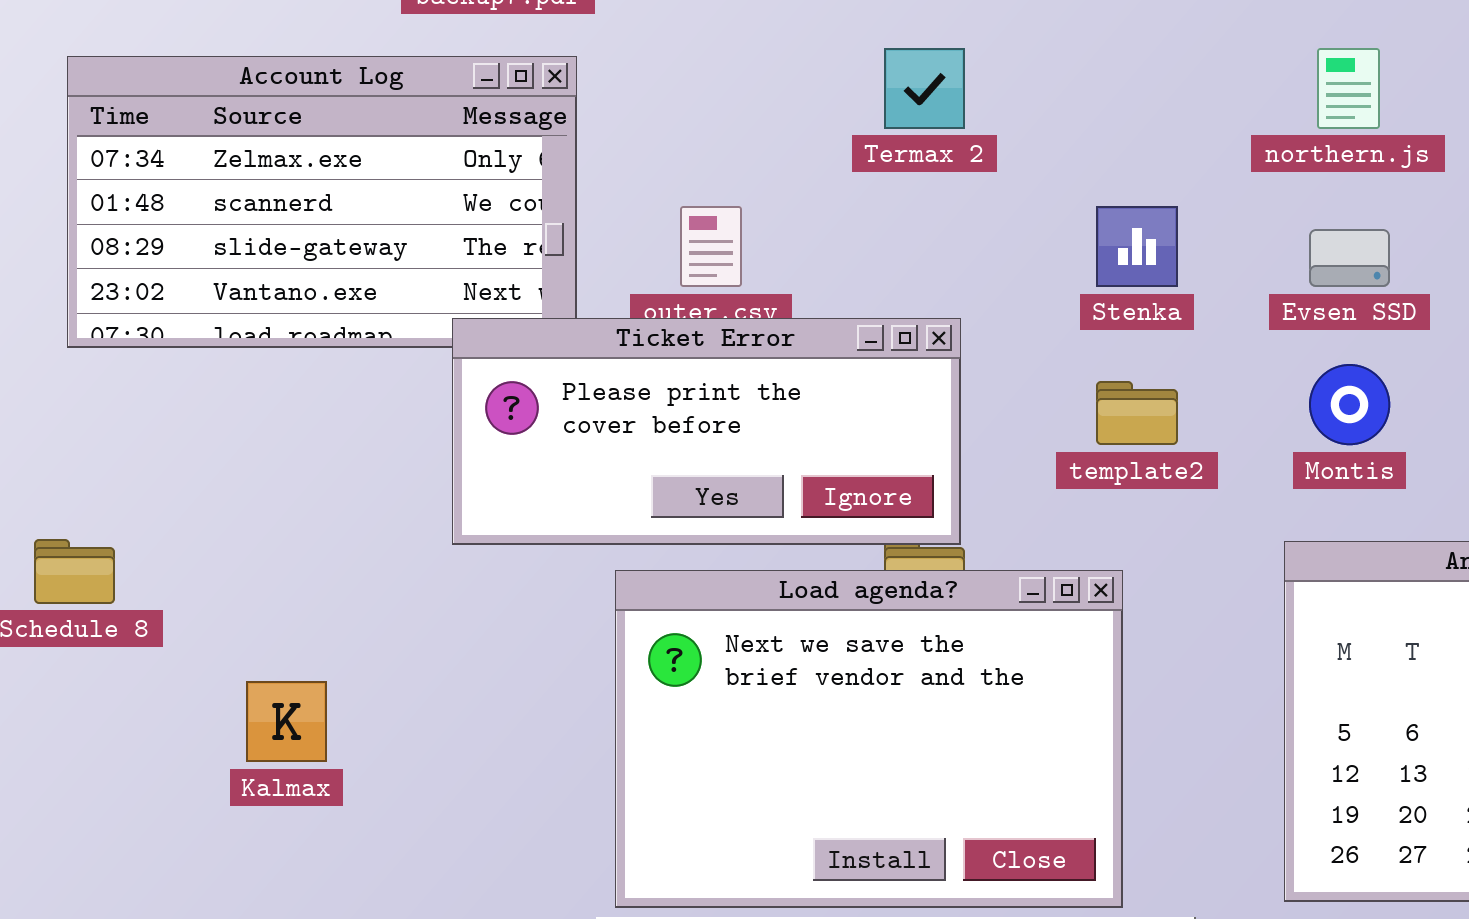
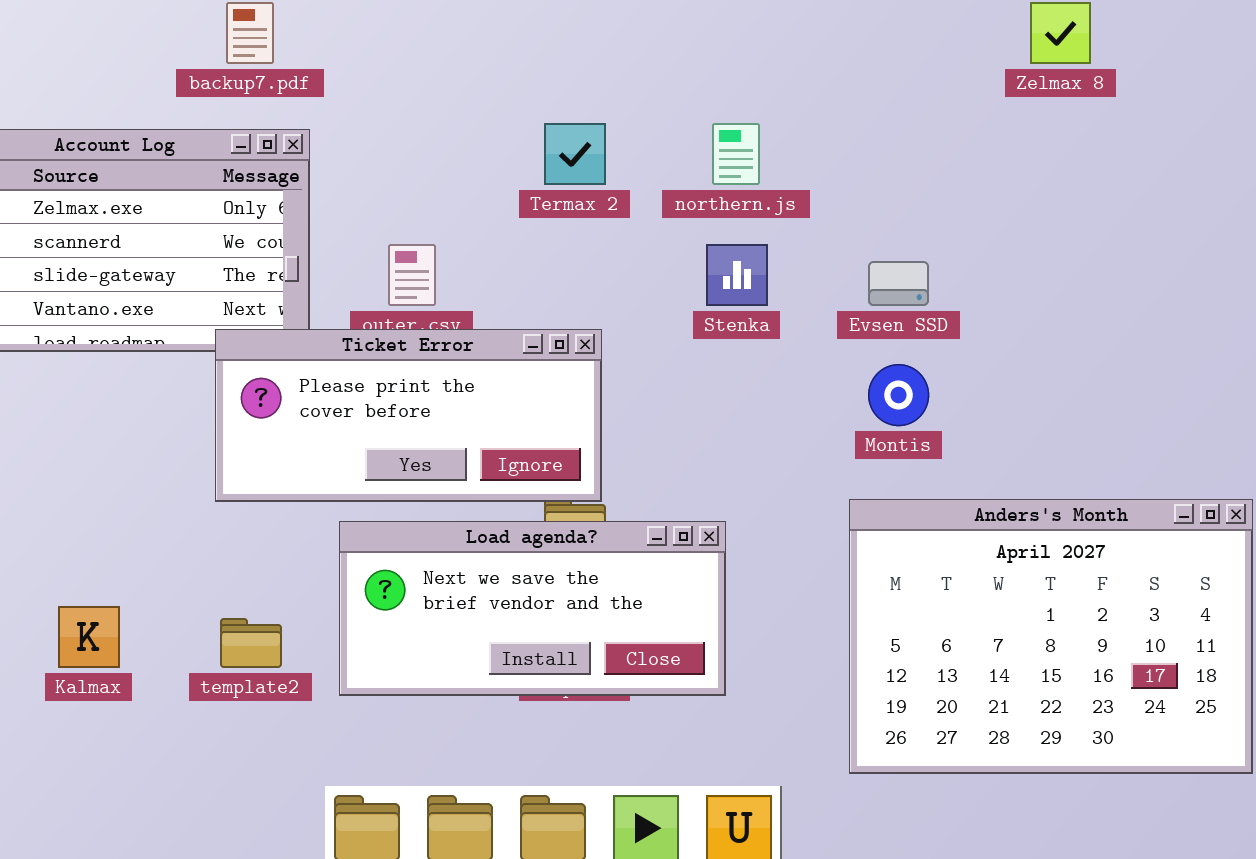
northern.js: [1317,48,1380,129] -> [712,123,760,185], moved
template2: [1096,381,1178,445] -> [220,618,282,668], moved
Load agenda?: [615,570,1123,908] -> [339,521,726,696], resized

